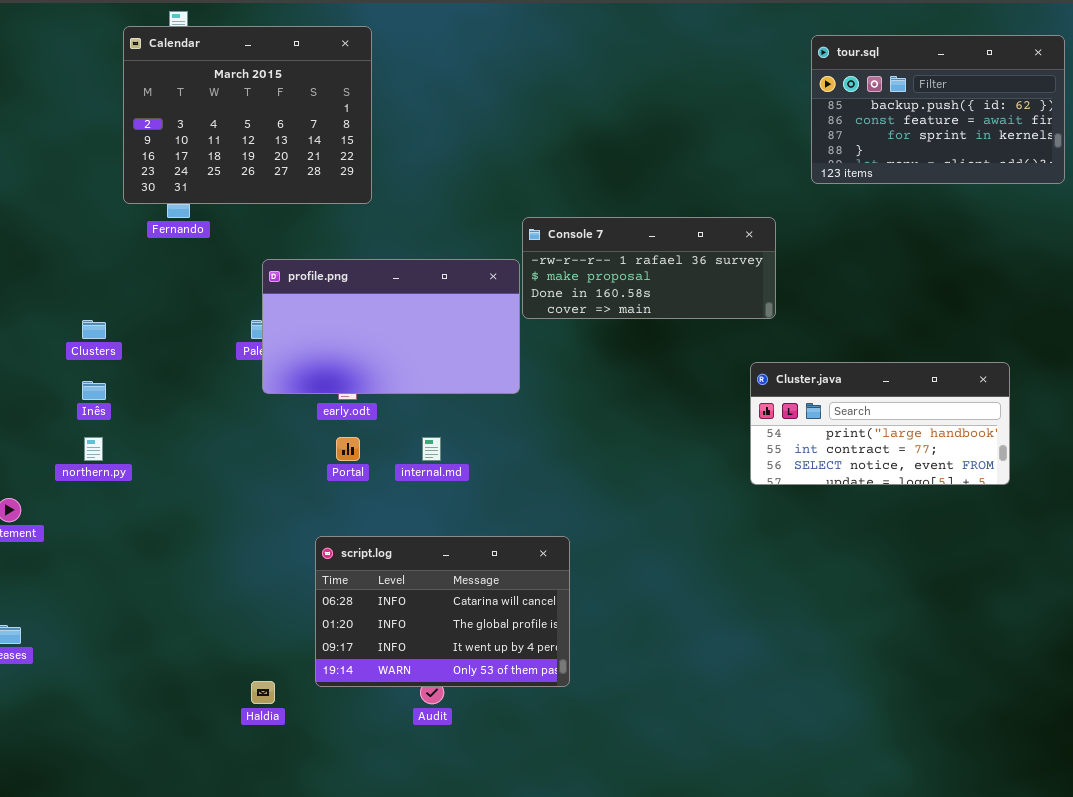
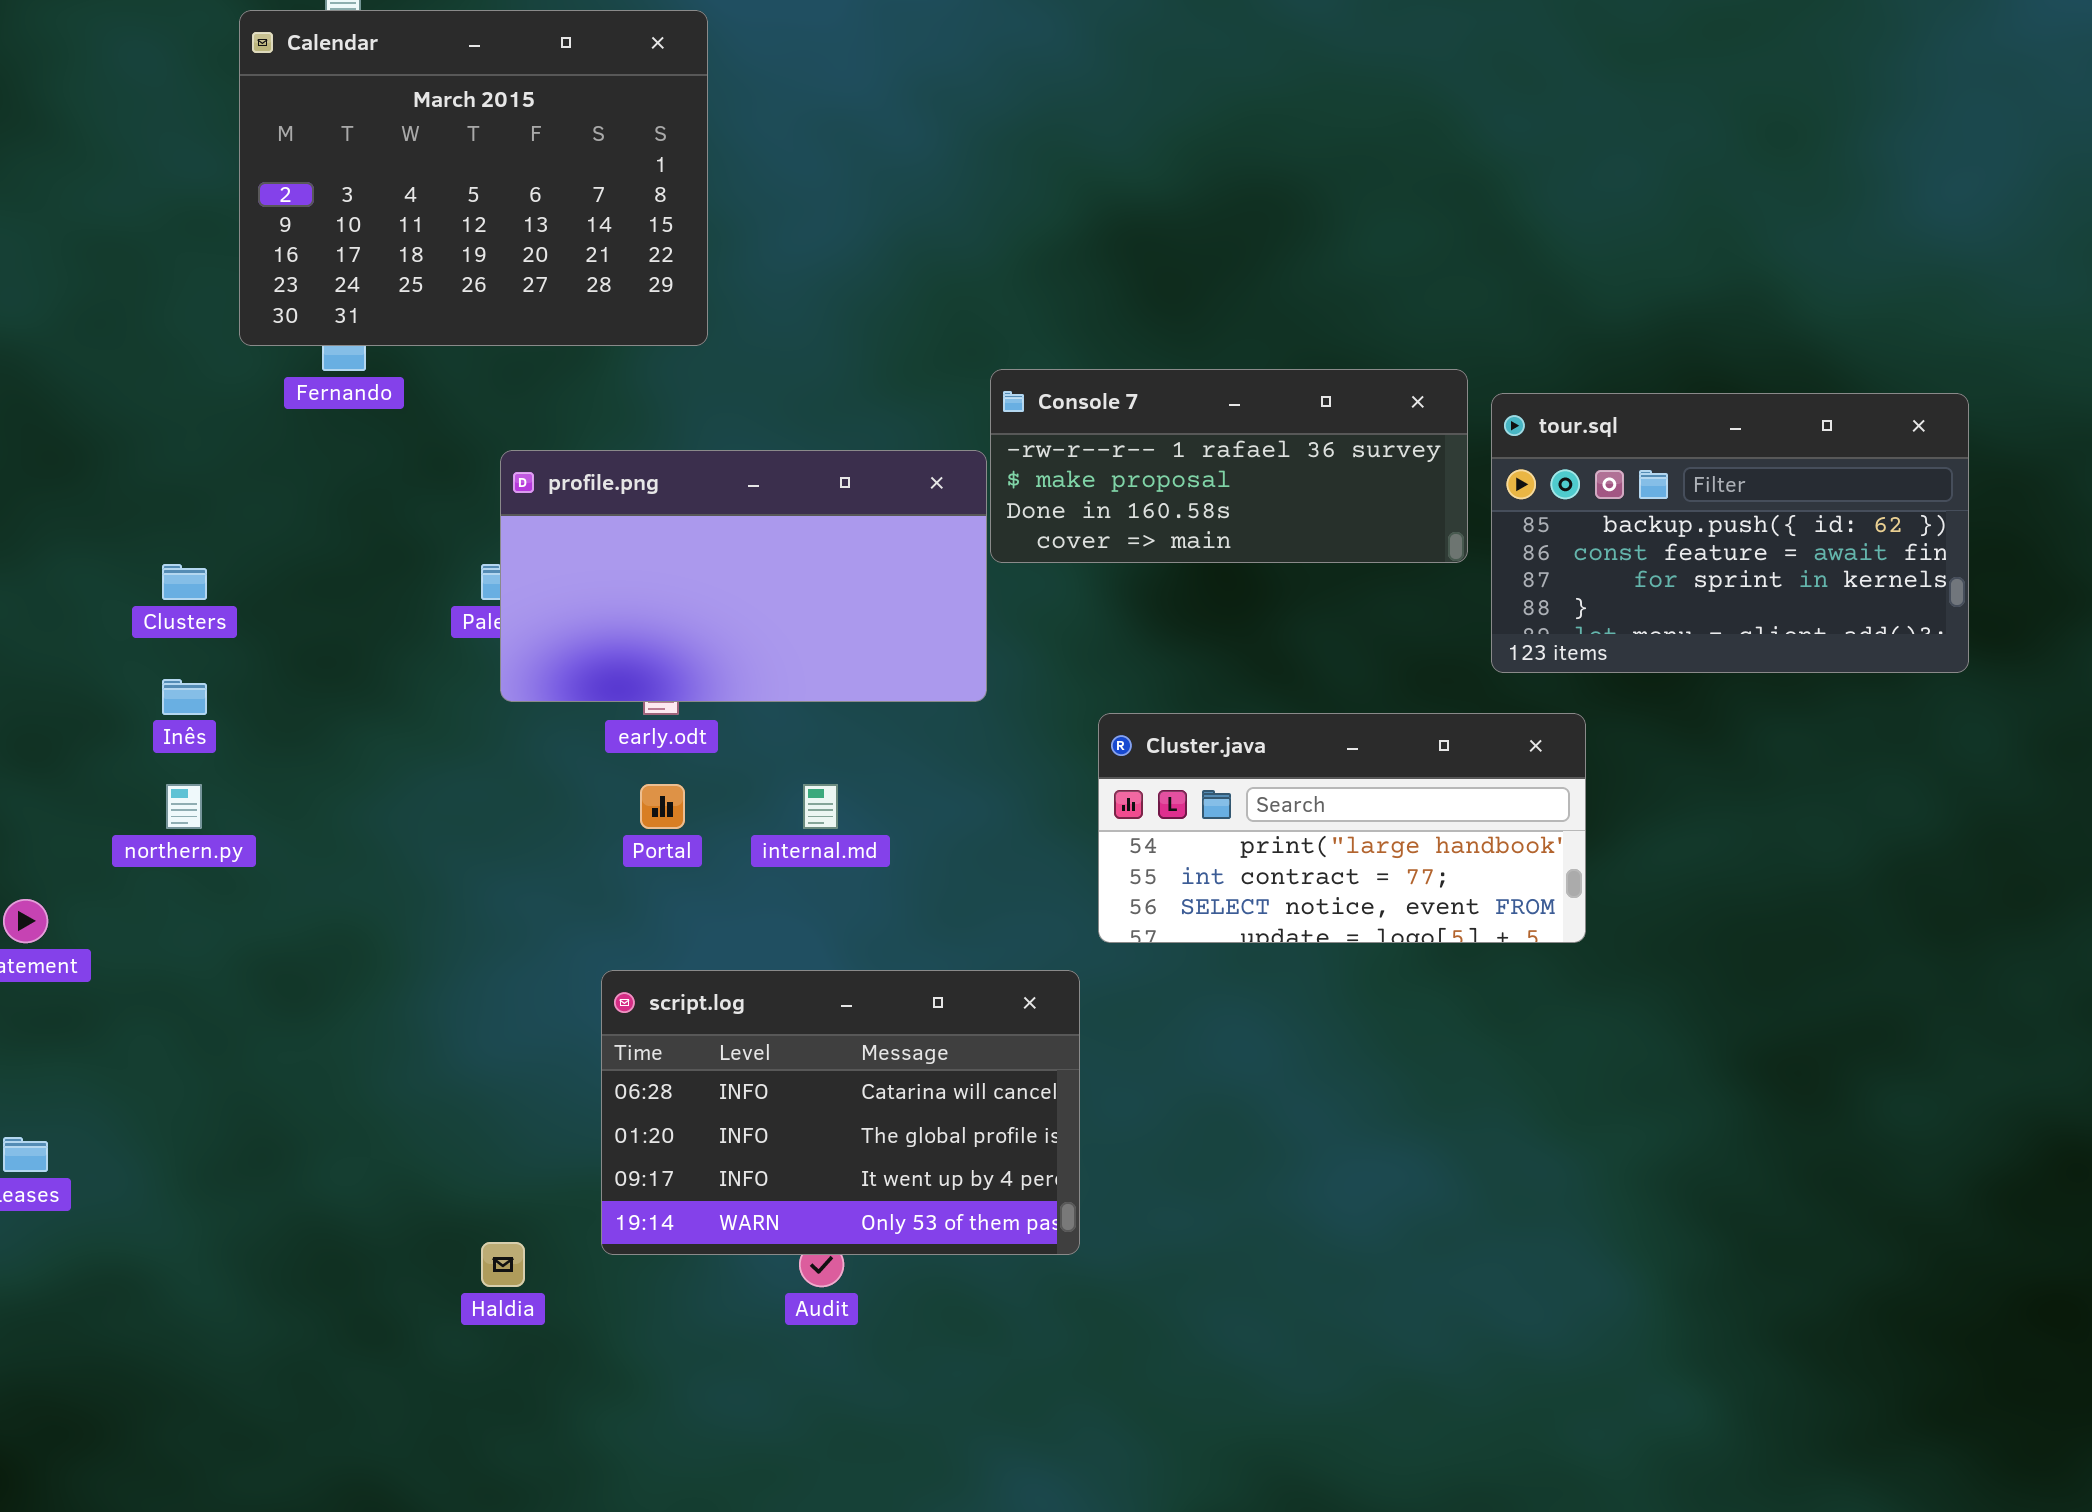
tour.sql: [811,35,1065,184] -> [1491,393,1969,673], moved
Cluster.java: [750,362,1010,485] -> [1098,713,1586,943], moved

